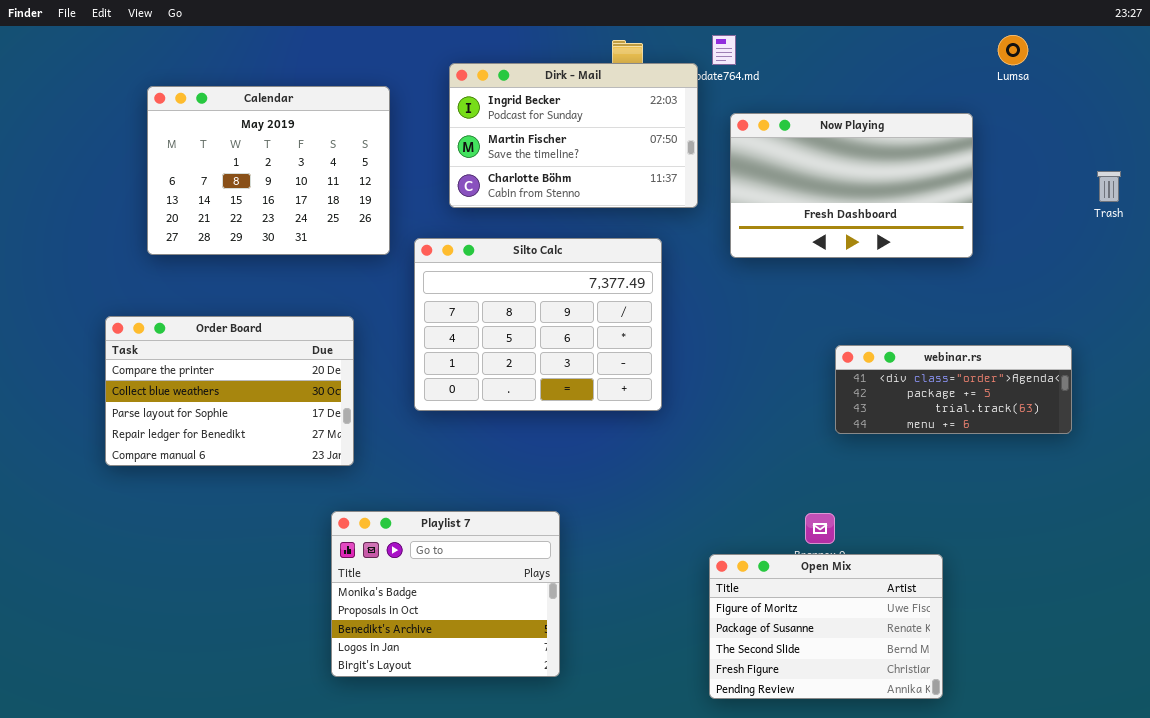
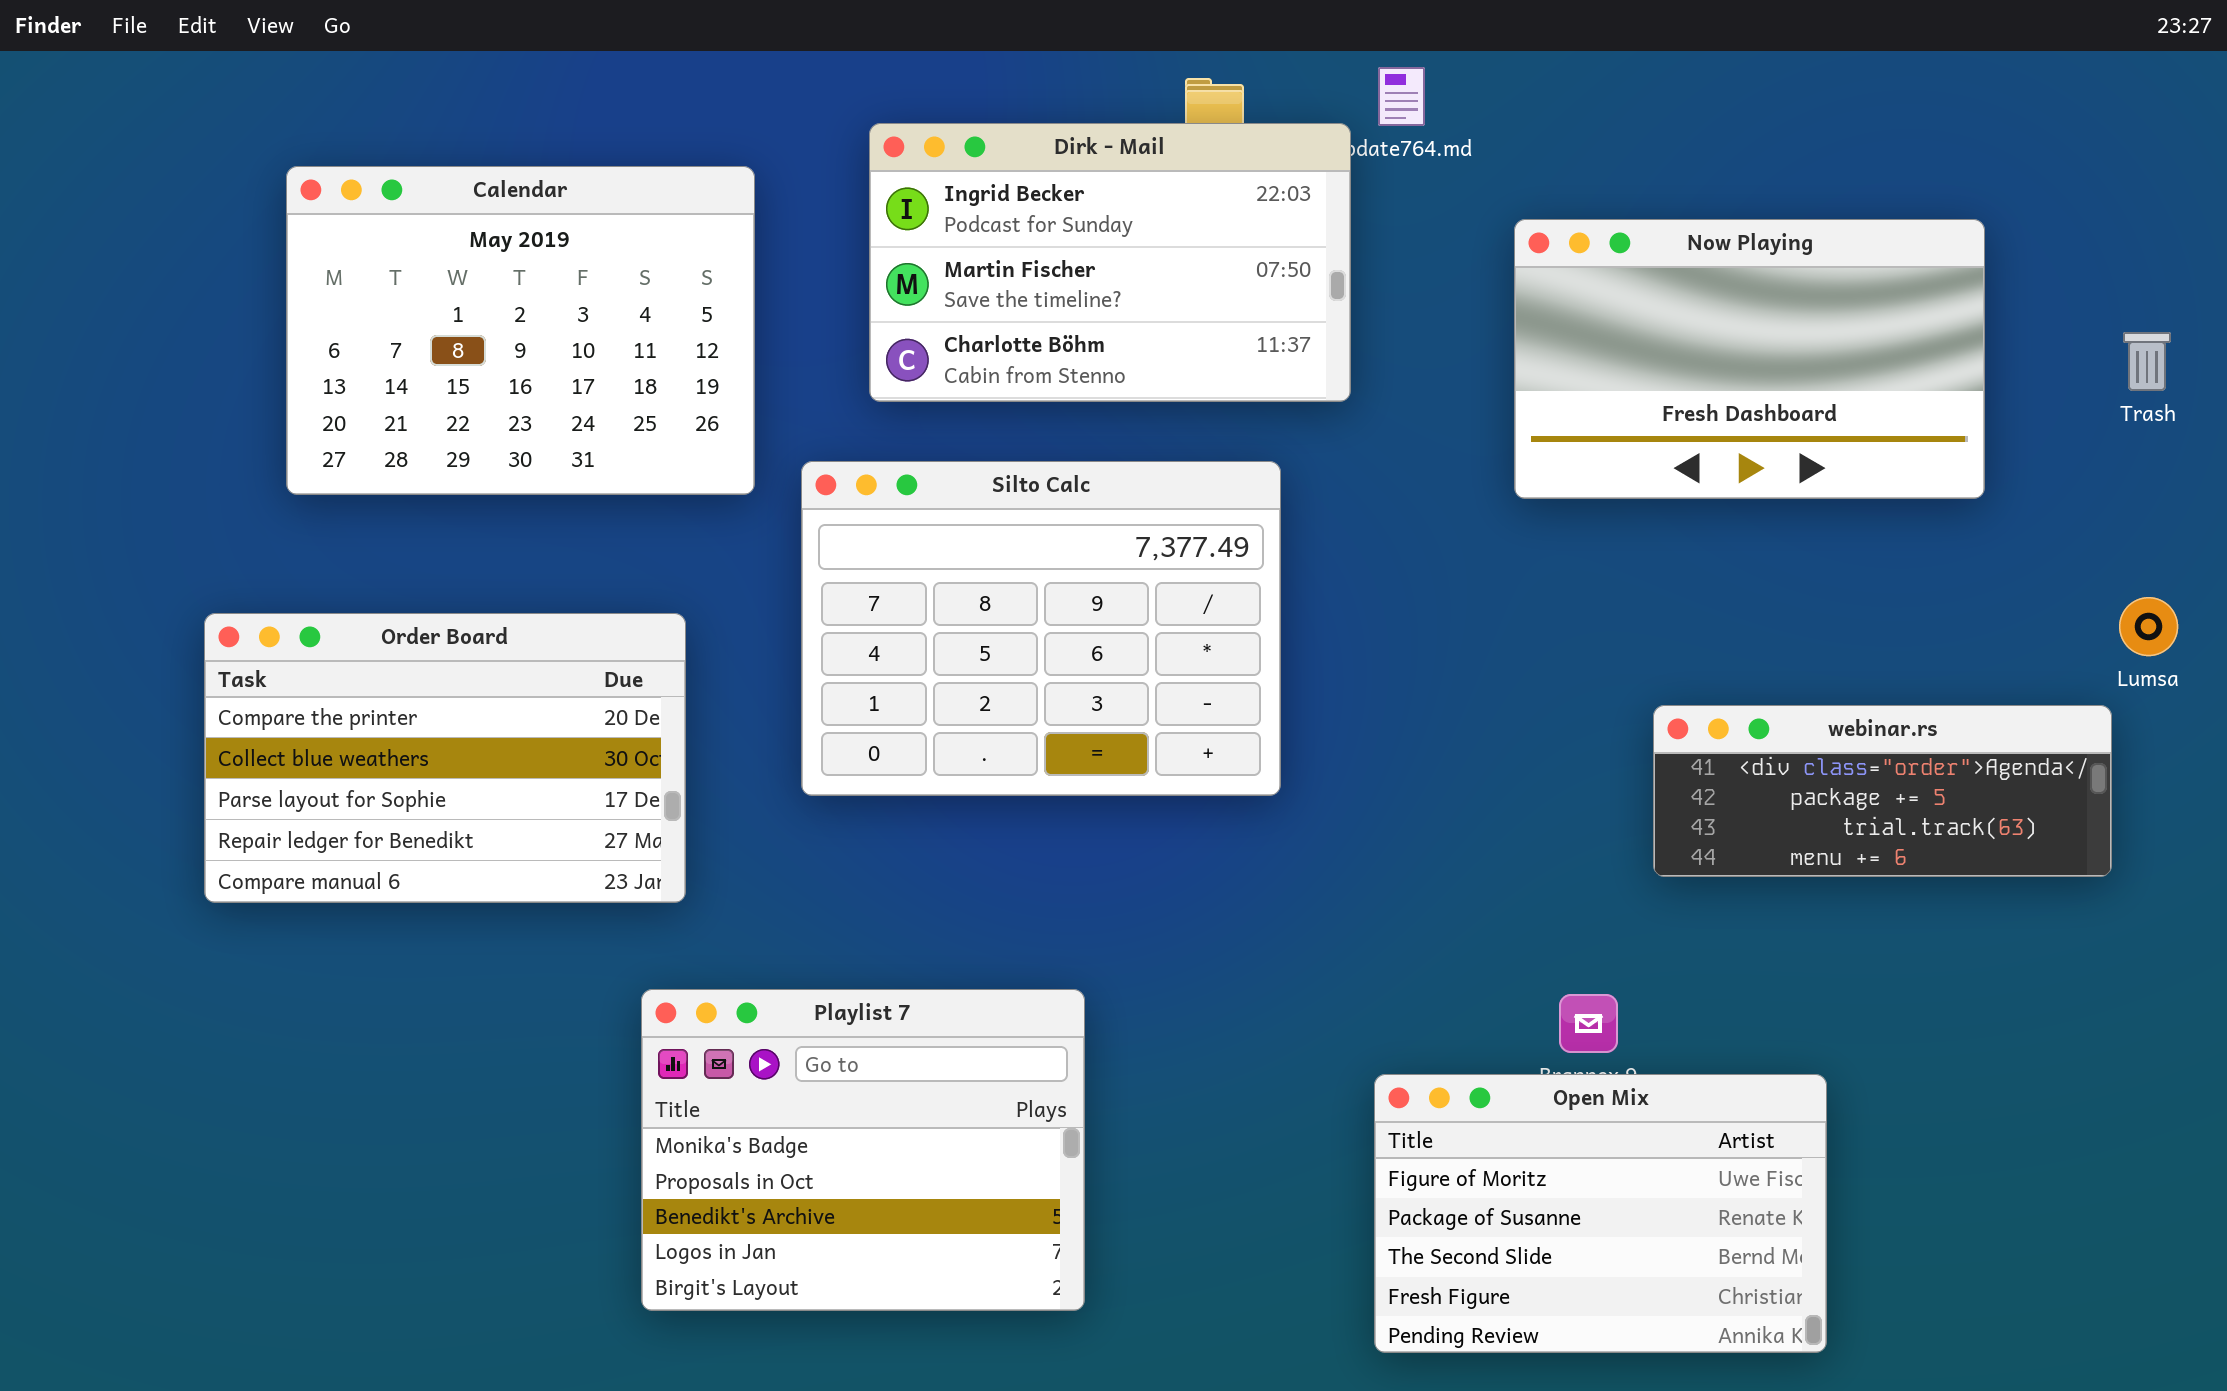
Lumsa: [998,35,1028,65] -> [2119,597,2178,656], moved
Now Playing: [730,113,973,258] -> [1514,219,1985,499], moved
webinar.rs: [835,345,1072,434] -> [1653,705,2112,877], moved

